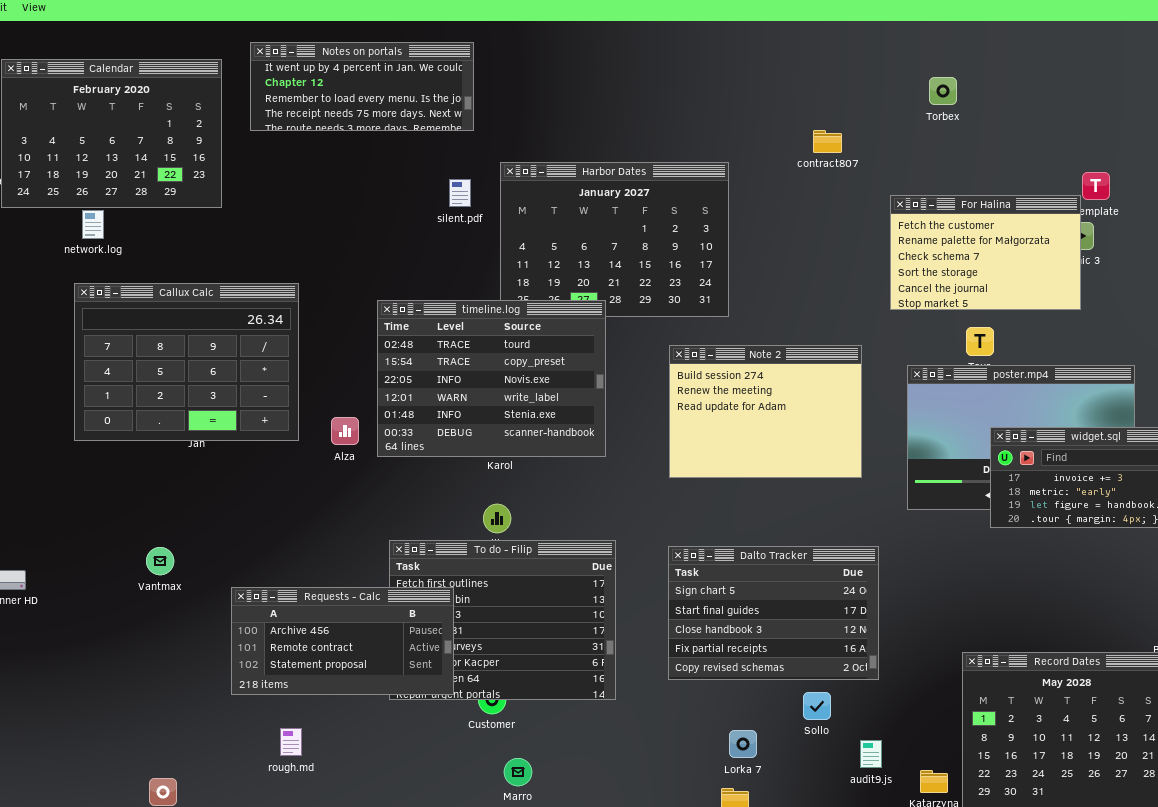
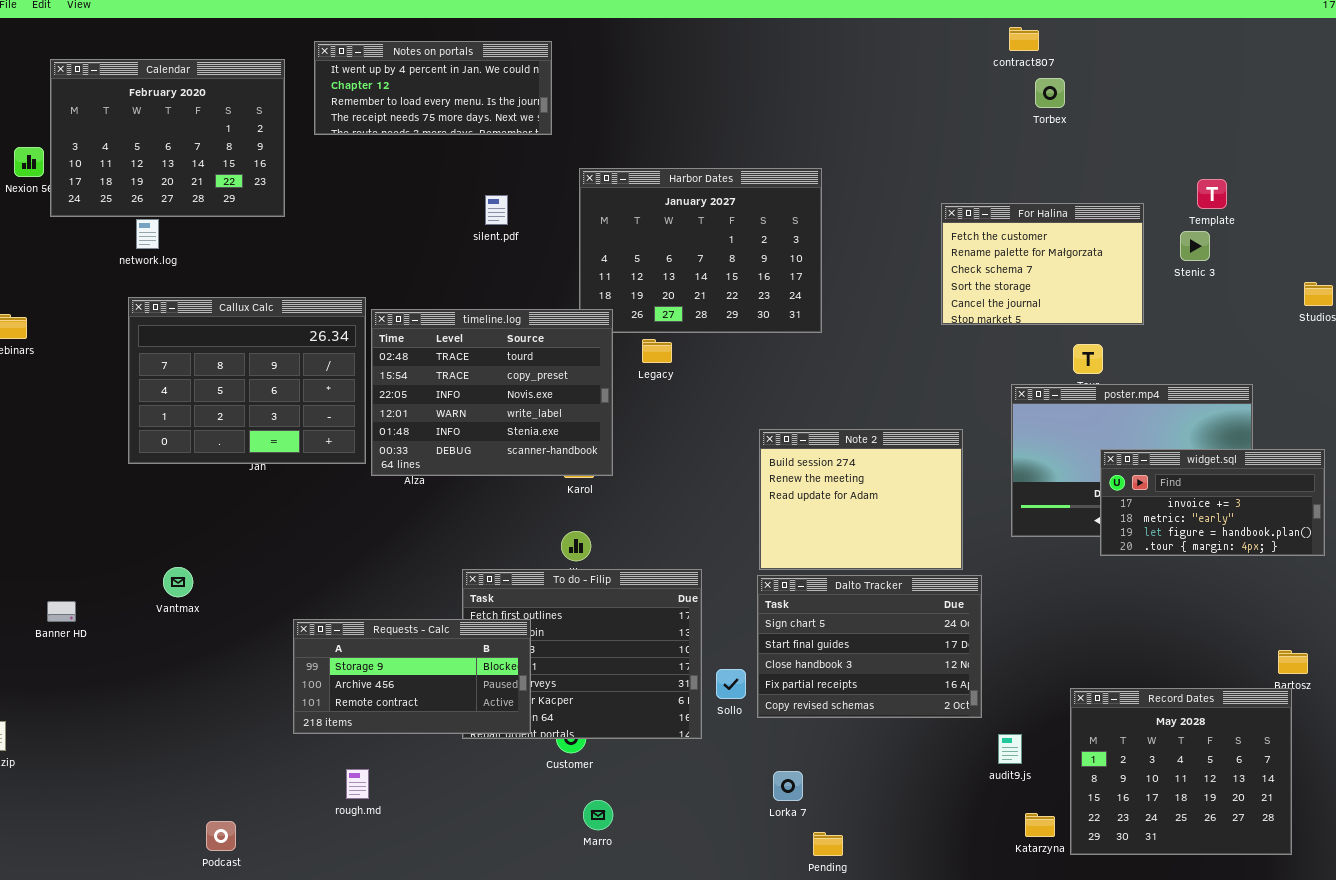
contract807: [813,130,842,153] -> [1009,27,1039,51], moved
silent.pdf: [449,179,471,207] -> [485,195,508,225], moved
For Halina: [890,195,1081,310] -> [941,203,1144,325], moved
timeline.log: [377,300,606,457] -> [371,309,613,476], moved
Note 2: [669,345,862,478] -> [759,429,963,570], moved
Vantmax: [146,547,174,575] -> [163,567,193,597], moved
Requests - Calc: [231,587,454,695] -> [293,619,531,734], scrolled up 1 row
Sollo: [803,692,831,720] -> [716,669,746,699], moved
Lorka 7: [729,730,757,758] -> [773,771,803,801], moved
audit9.js: [860,740,882,768] -> [998,734,1022,764], moved

